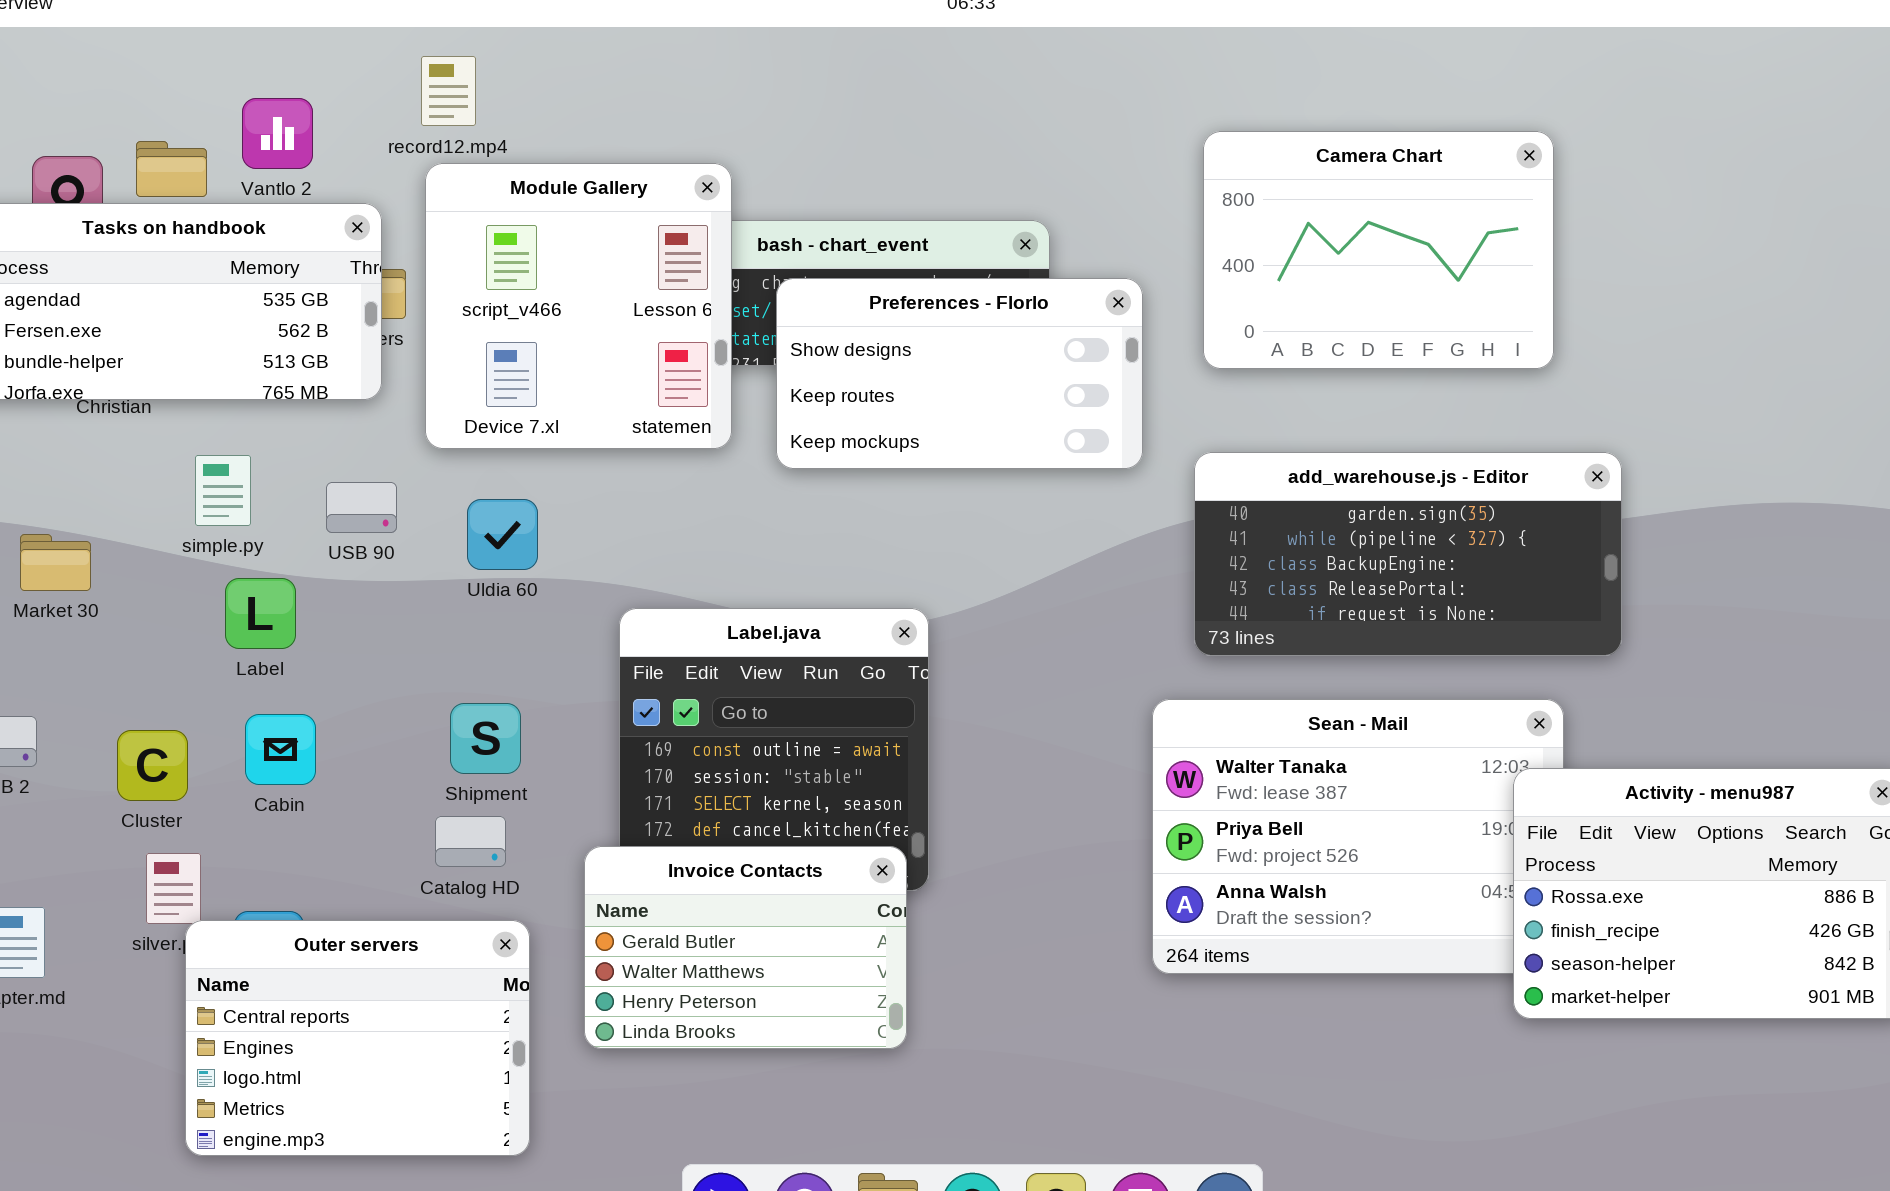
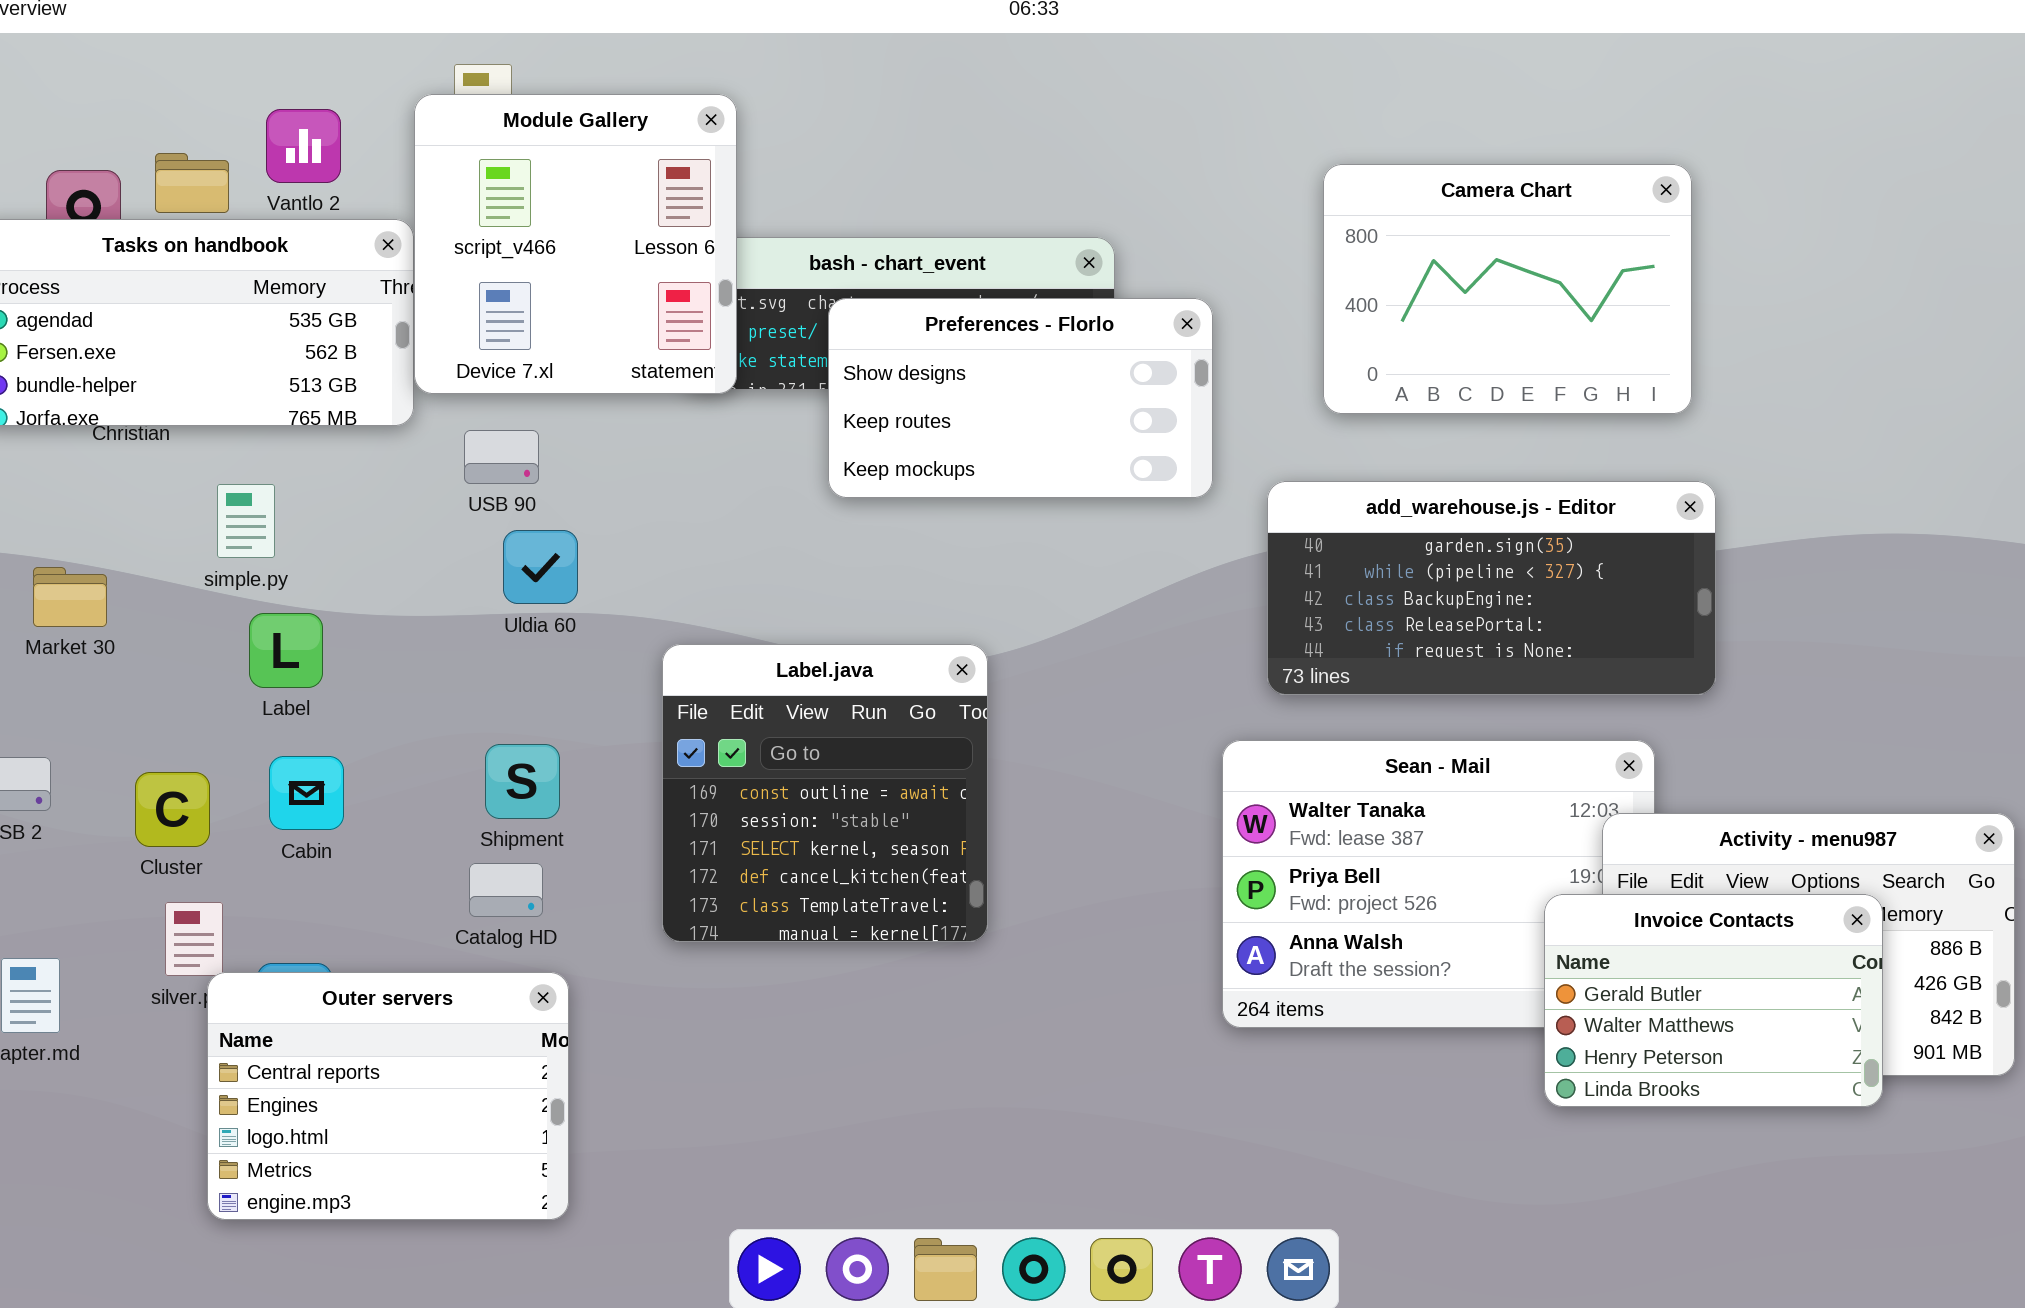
Camera Chart: [1203,131,1554,369] -> [1323,164,1692,414], moved
Module Gallery: [425,163,732,449] -> [414,94,737,394], moved
USB 90: [326,482,397,533] -> [464,430,539,484], moved
Invoice Contacts: [584,846,907,1049] -> [1544,894,1883,1107], moved

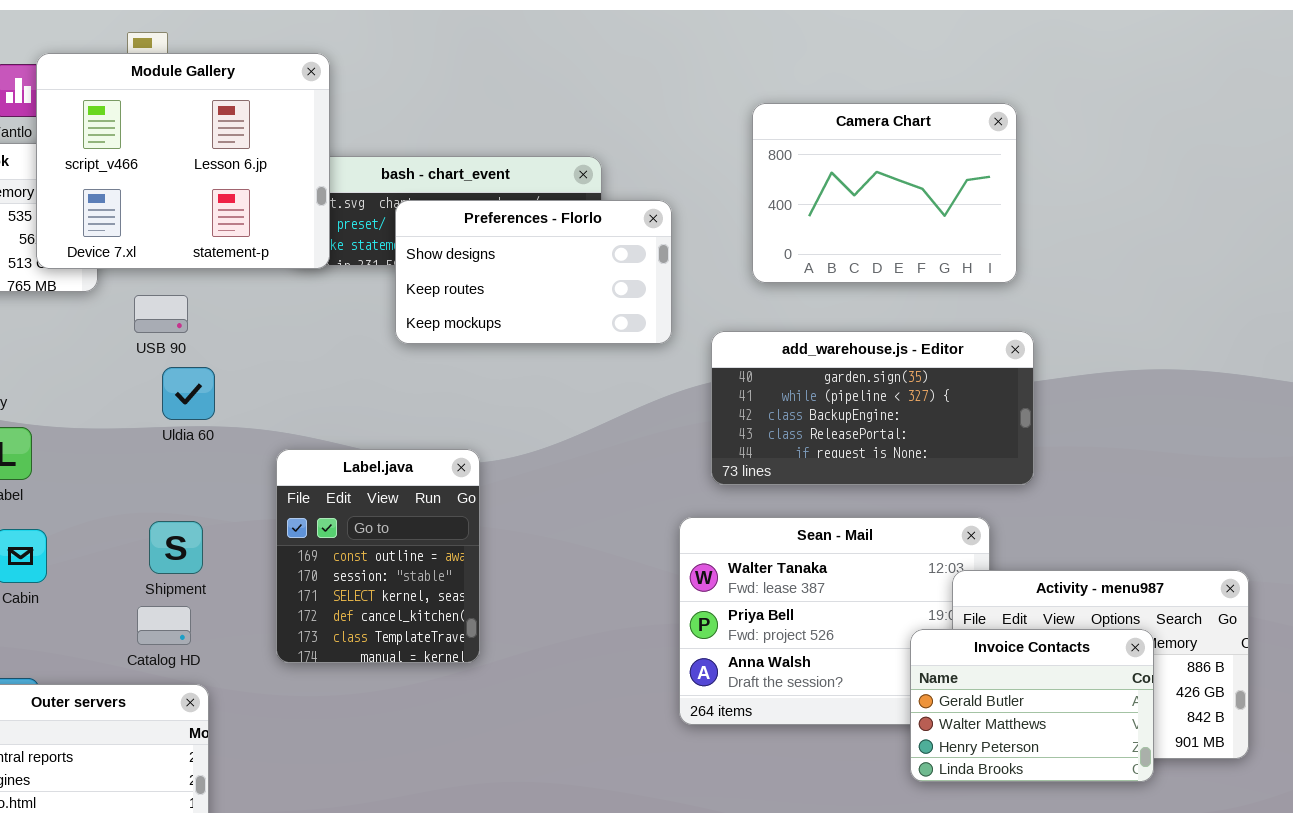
Module Gallery: [414,94,737,394] -> [36,53,330,269], resized
Label.java: [662,644,988,942] -> [276,449,480,663], resized

